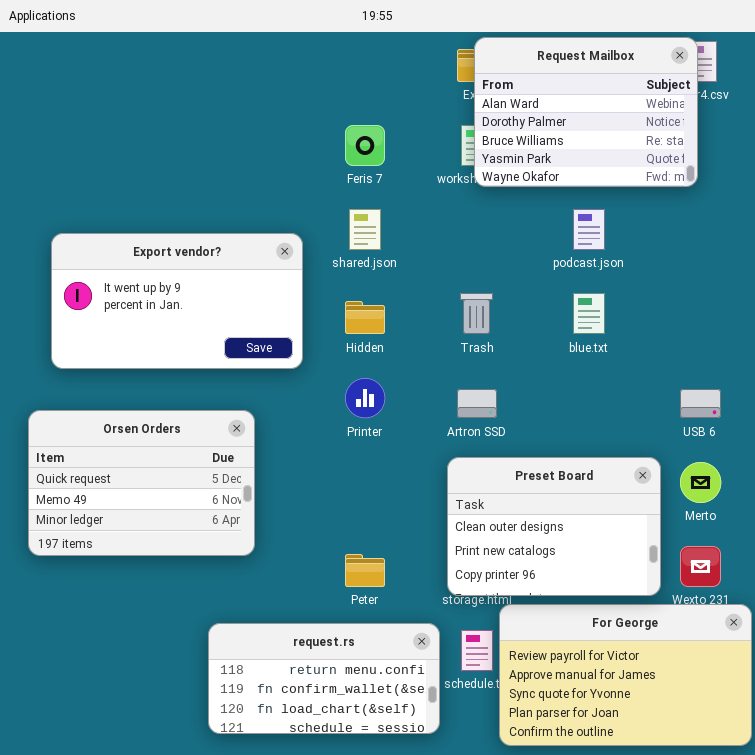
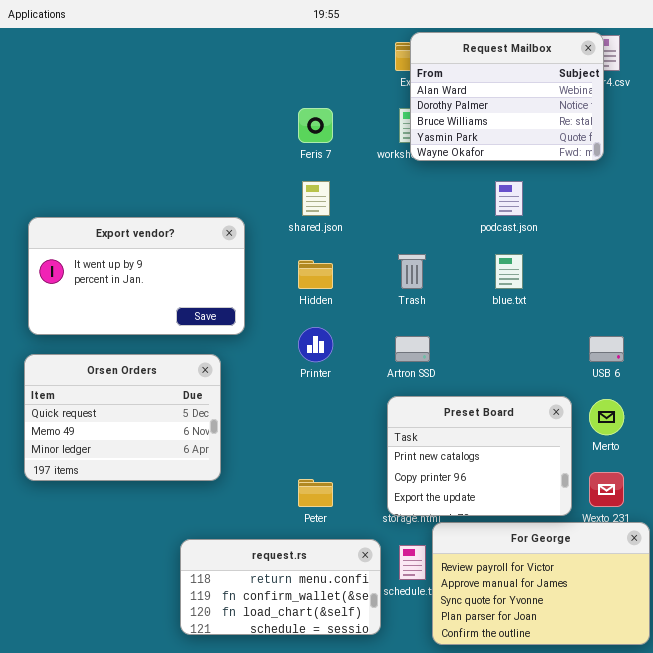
Export vendor?: [51,233,303,369] -> [28,217,245,335], moved
Preset Board: [447,457,661,596] -> [387,396,572,516], scrolled down 1 row

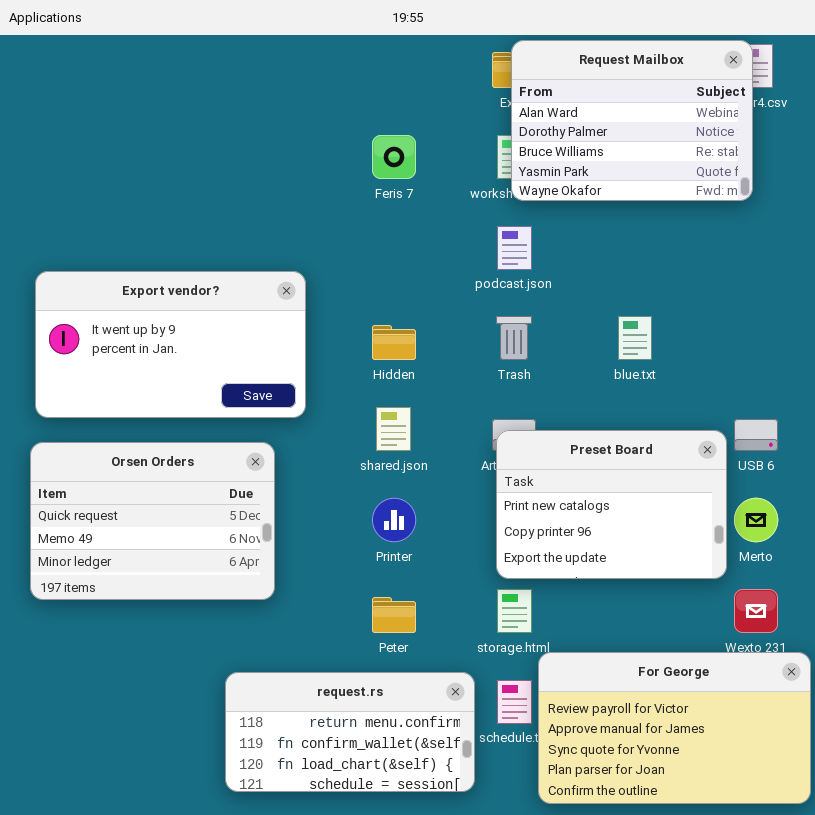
shared.json: [302,181,330,216] -> [376,407,411,451], moved
podcast.json: [495,181,523,216] -> [497,226,532,270], moved
Printer: [298,327,333,362] -> [372,498,416,542], moved
Preset Board: [387,396,572,516] -> [496,430,727,579], moved

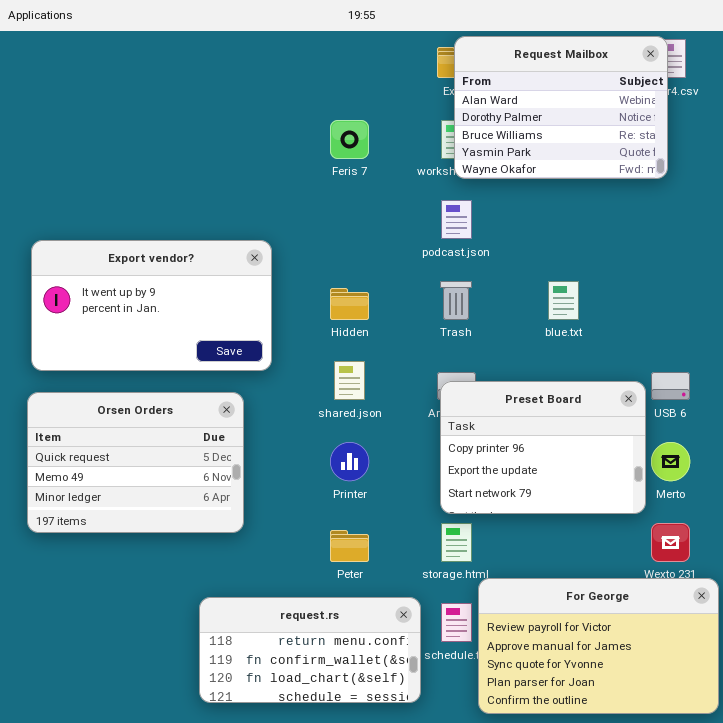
Preset Board: [496,430,727,579] -> [440,381,646,514], scrolled down 1 row

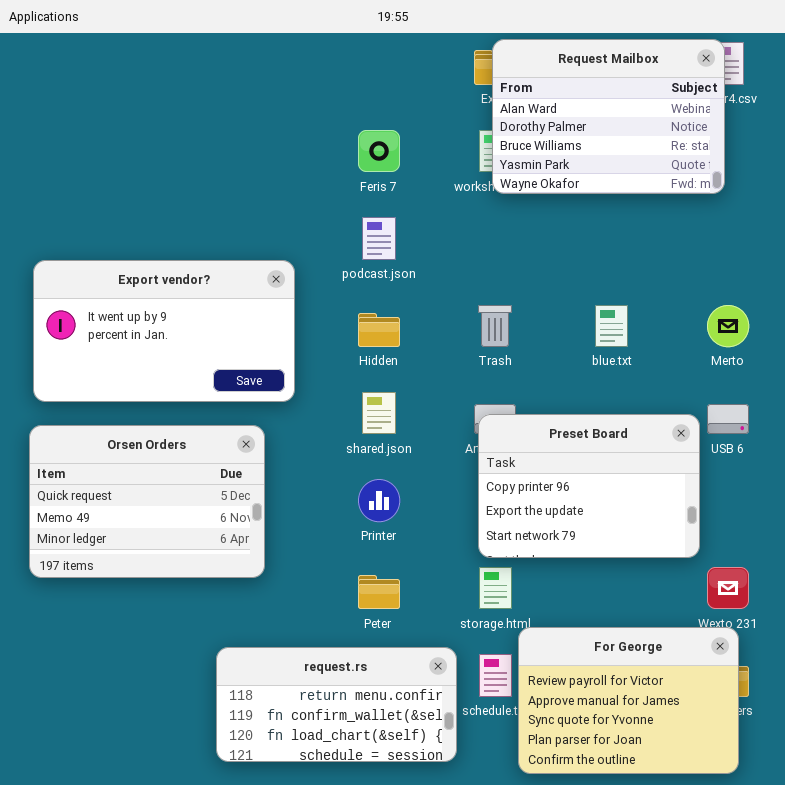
podcast.json: [441,200,472,239] -> [362,217,396,260], moved
Merto: [651,442,690,481] -> [707,305,749,347], moved
For George: [478,578,719,714] -> [518,627,739,774], resized

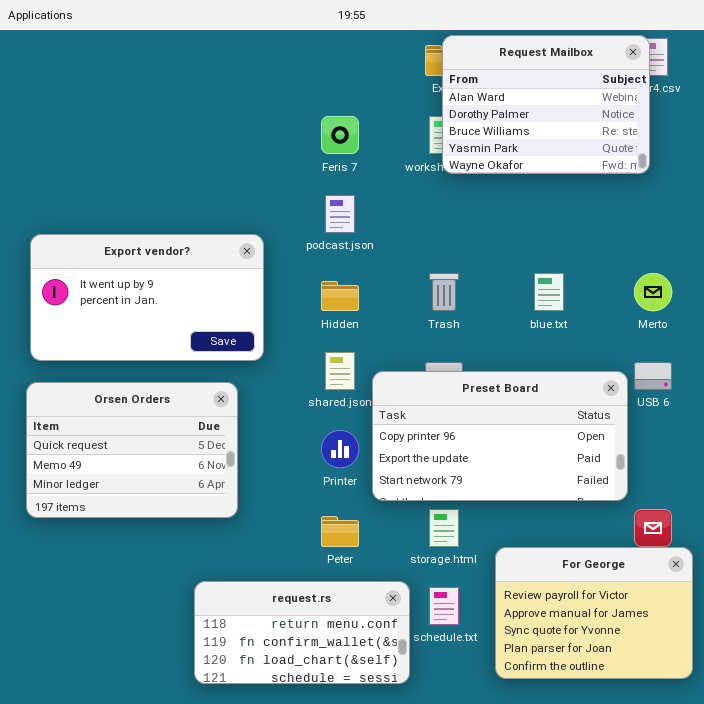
Preset Board: [478,414,700,558] -> [372,371,628,501], resized
For George: [518,627,739,774] -> [495,547,693,679], moved

